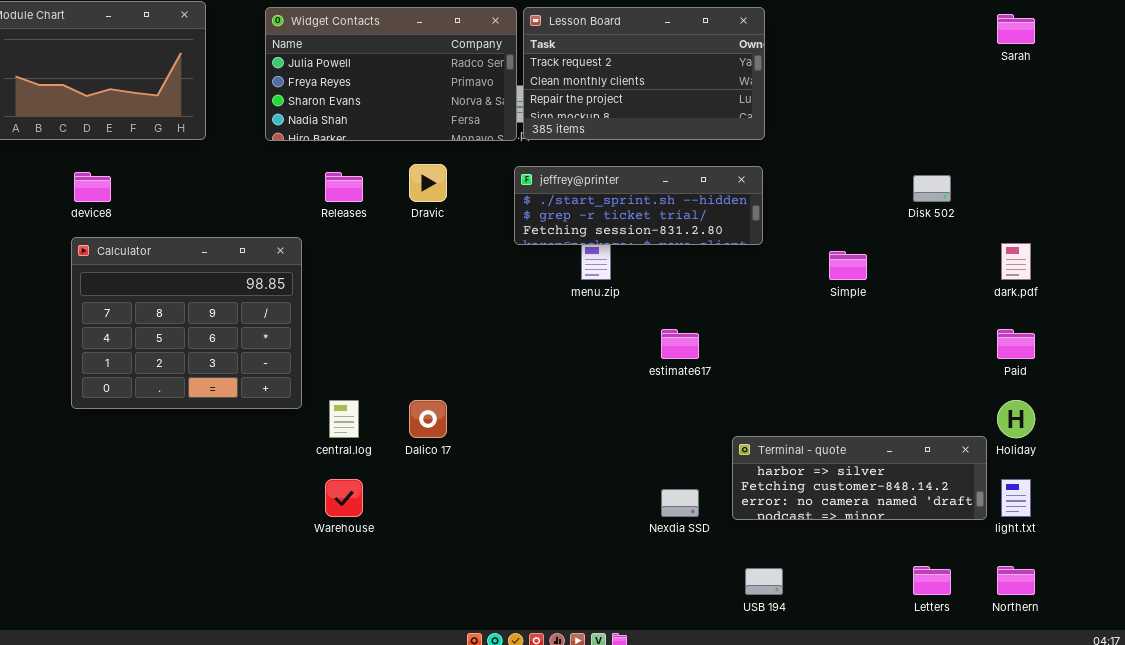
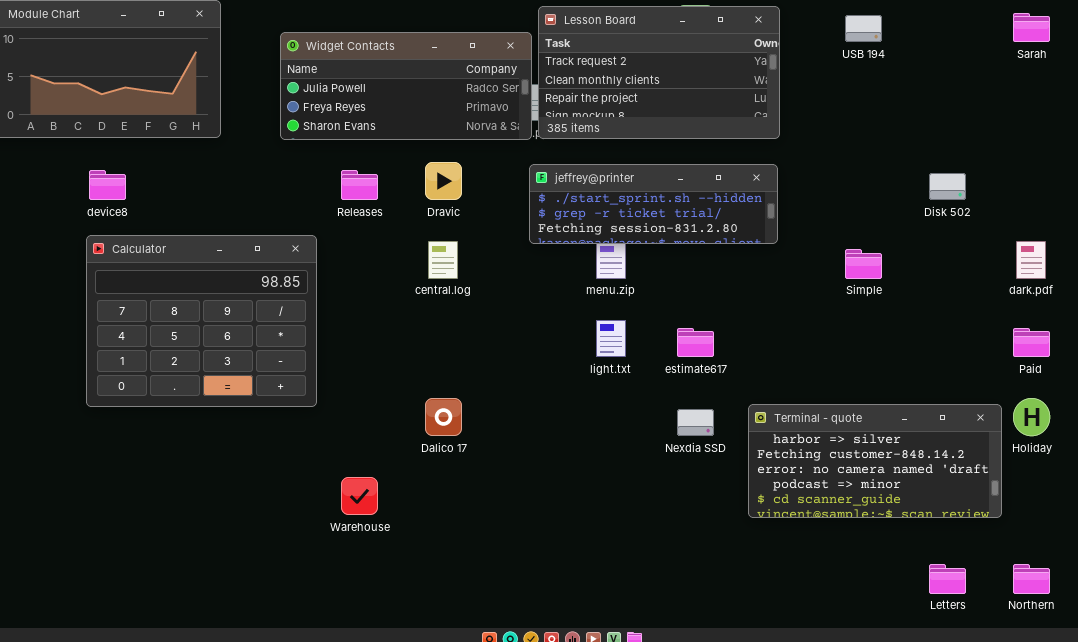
Widget Contacts: [265,7,517,141] -> [280,32,532,140], resized
central.log: [329,400,359,438] -> [428,241,458,279], moved
Terminal - quote: [732,436,987,520] -> [748,404,1002,518], resized
light.txt: [1001,479,1031,517] -> [596,320,626,357], moved
Nexdia SSD: [661,489,699,517] -> [677,409,714,436], moved
USB 194: [745,568,783,595] -> [845,15,882,42], moved

